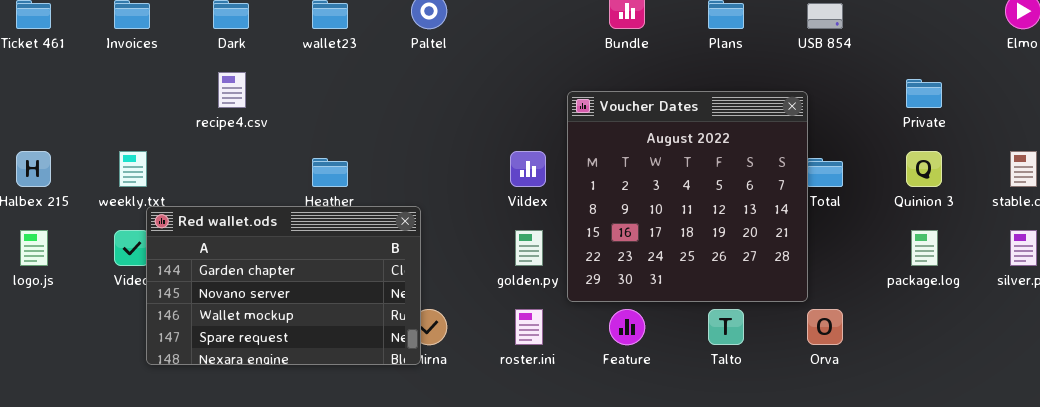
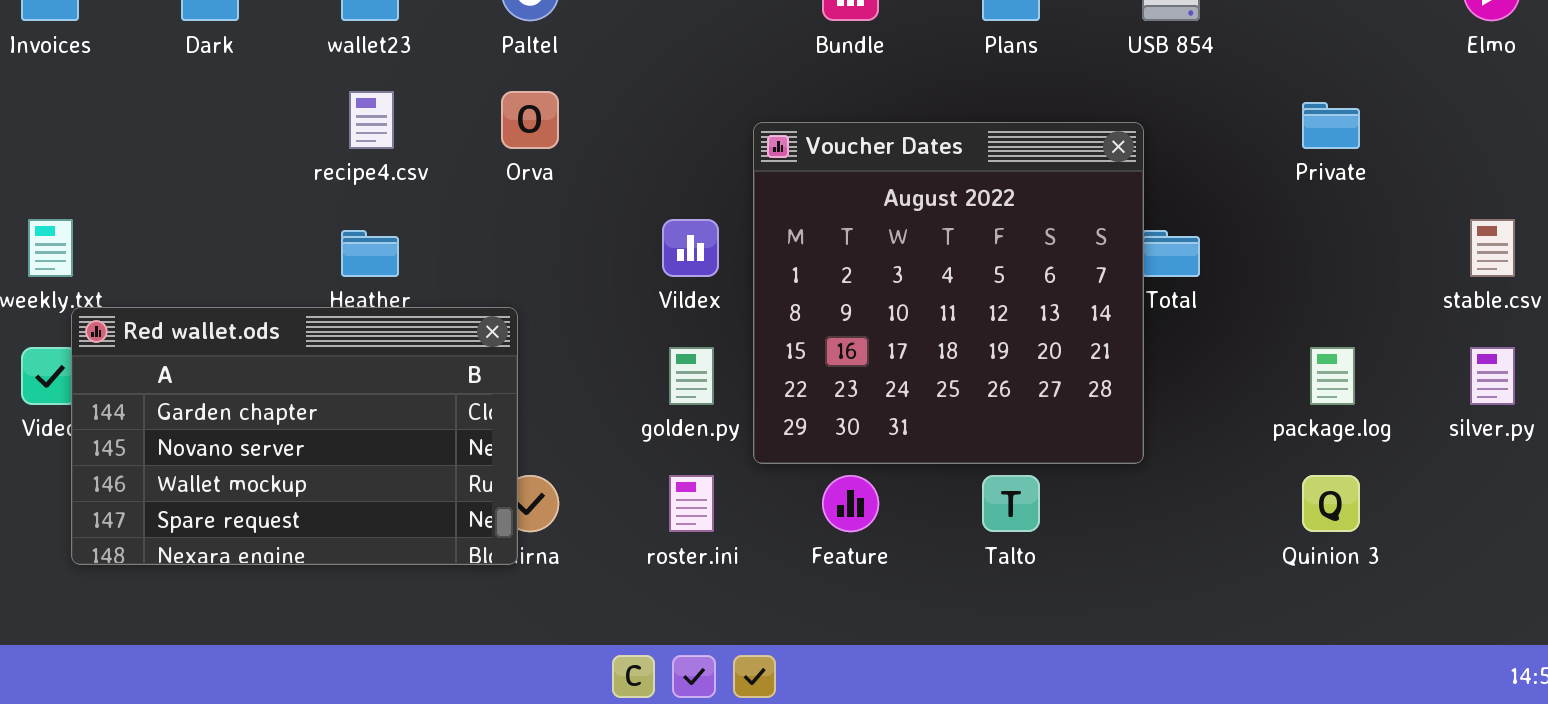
recipe4.csv: [218,72,246,108] -> [349,91,394,149], moved
Quinion 3: [906,151,942,187] -> [1302,475,1360,532], moved
Orva: [807,309,843,345] -> [501,91,559,149], moved

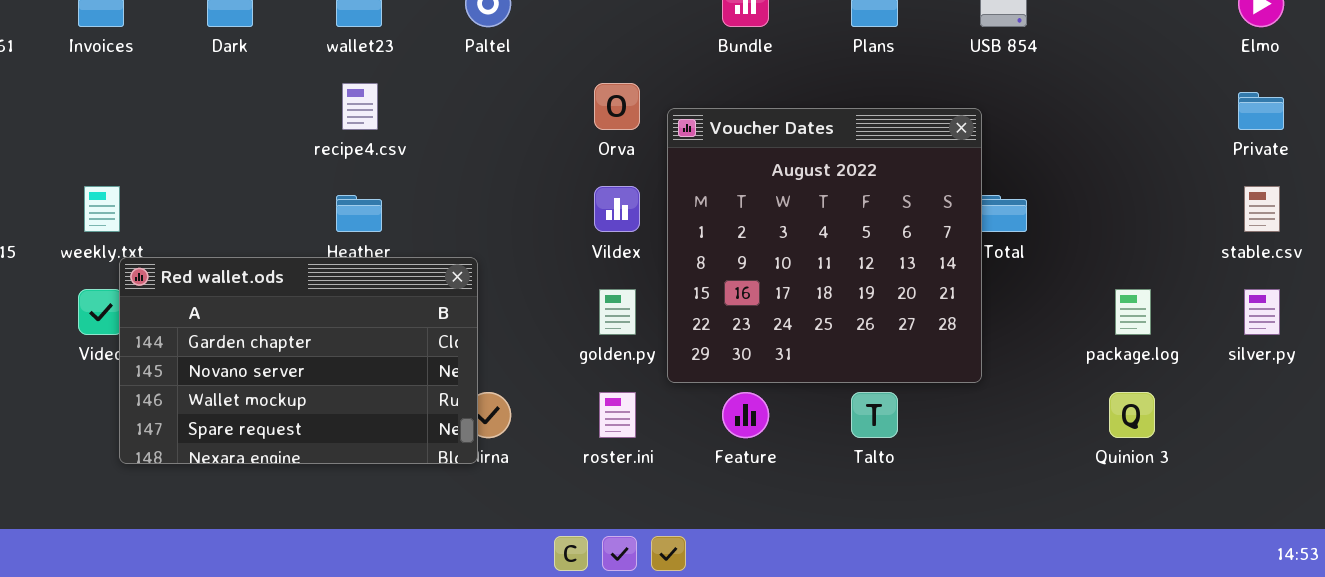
Orva: [501,91,559,149] -> [594,83,640,130], moved
Private: [1302,102,1360,149] -> [1238,92,1284,130], moved

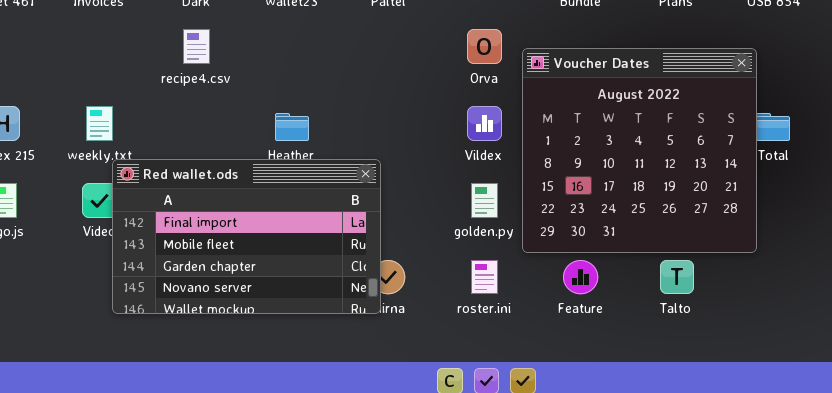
recipe4.csv: [342,83,378,130] -> [183,29,210,64], moved
Red wallet.ods: [119,257,478,464] -> [112,159,381,314], scrolled up 2 rows

